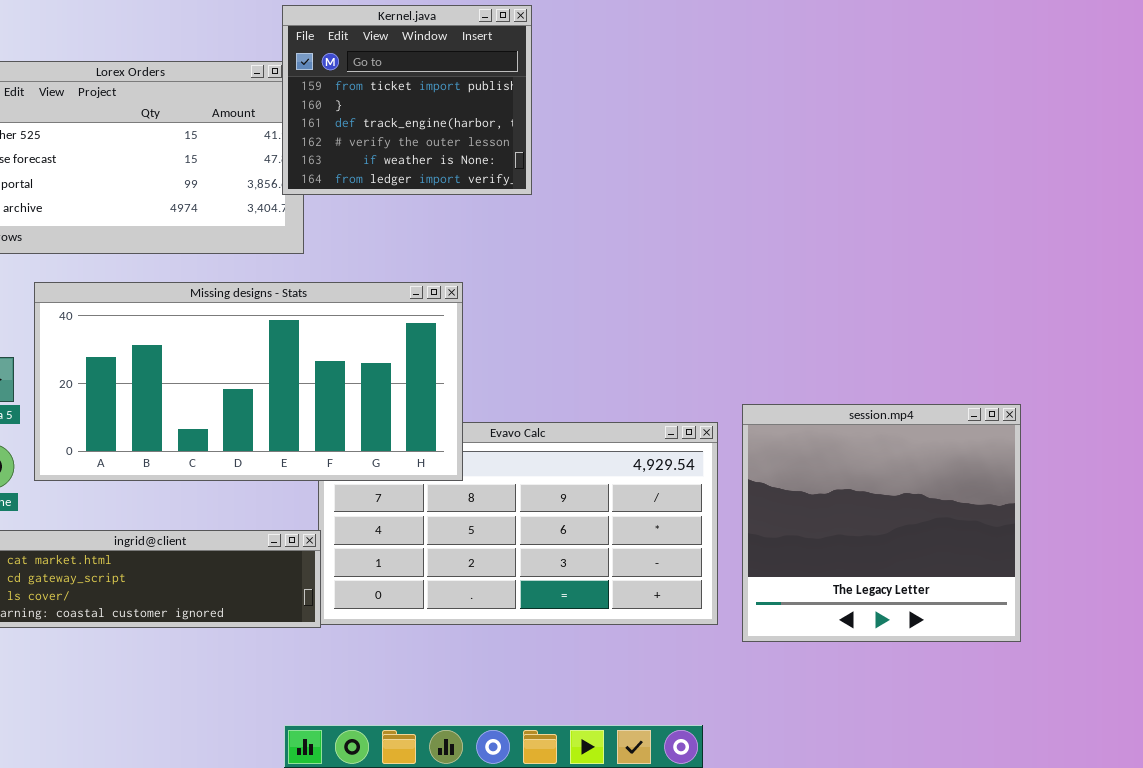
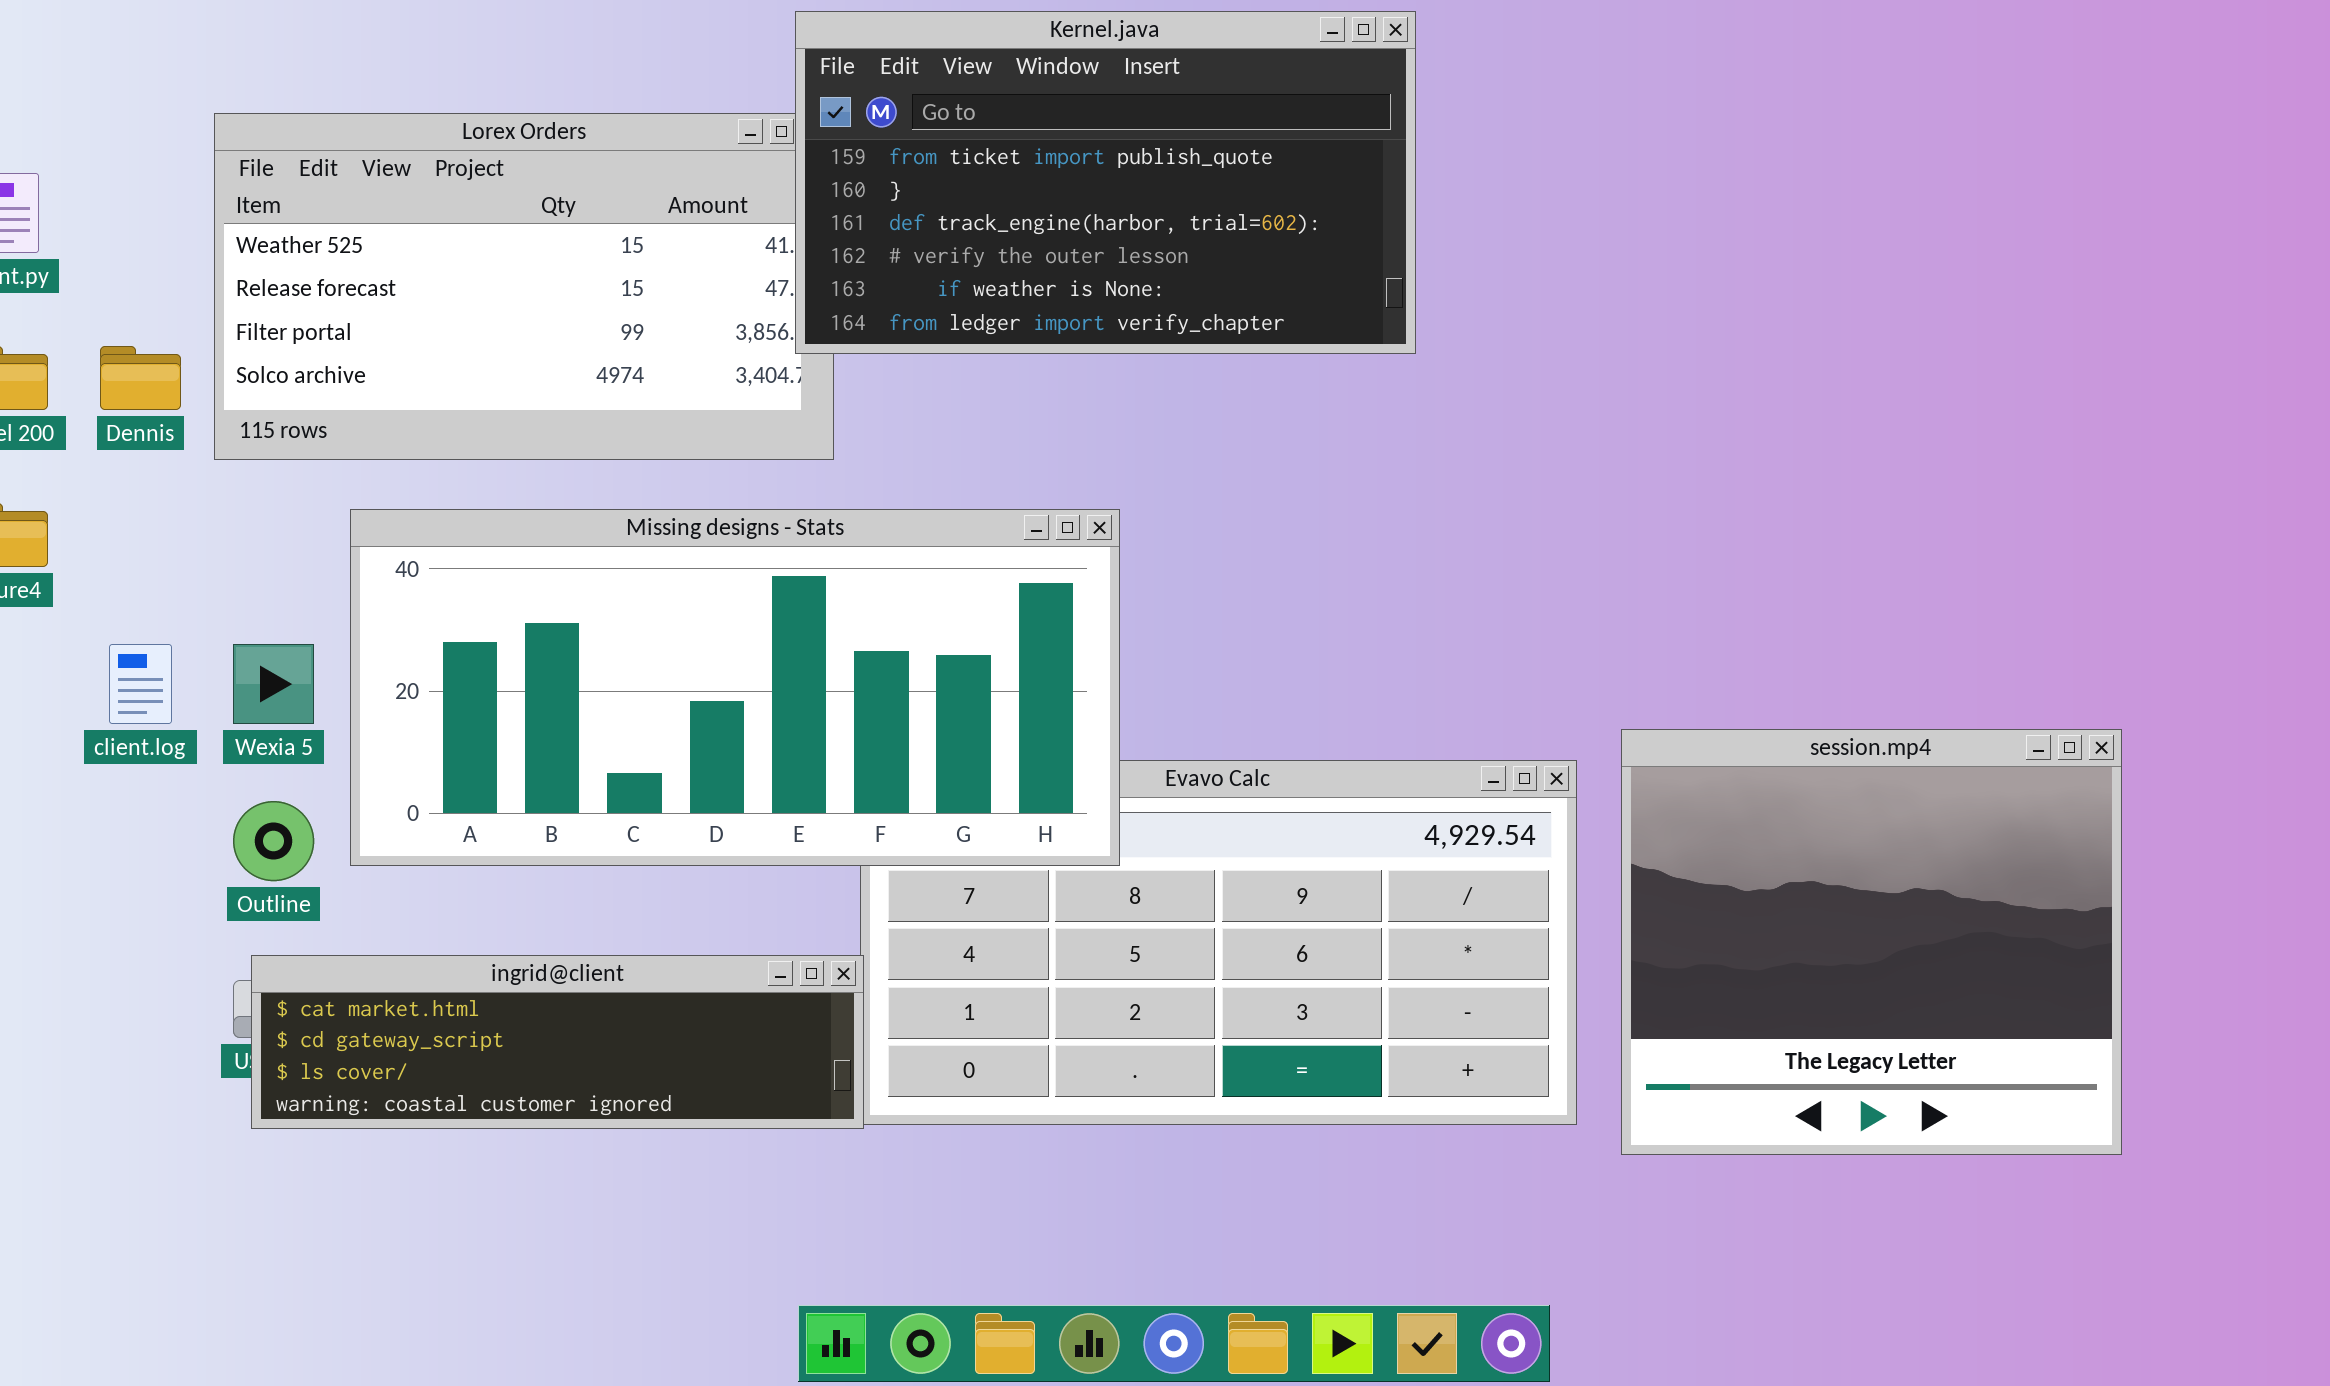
Kernel.java: [282,5,532,195] -> [795,11,1416,354], resized

